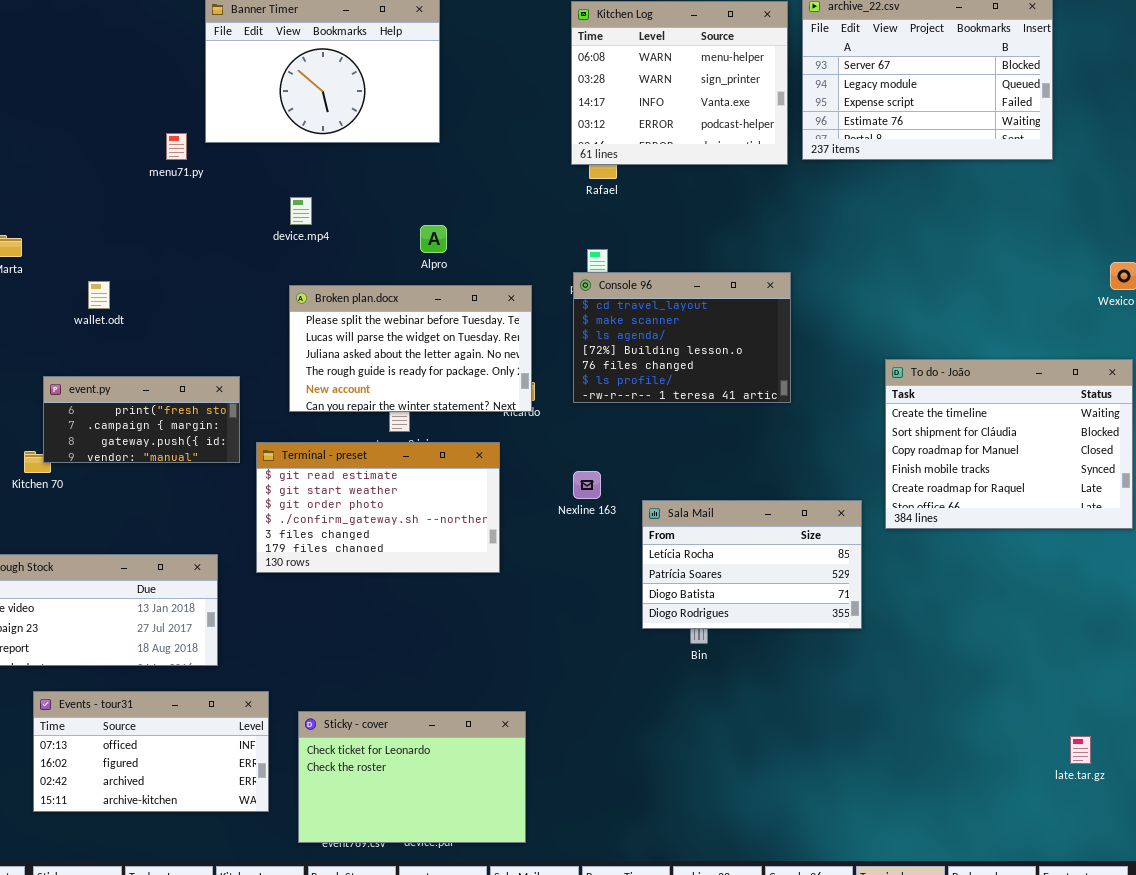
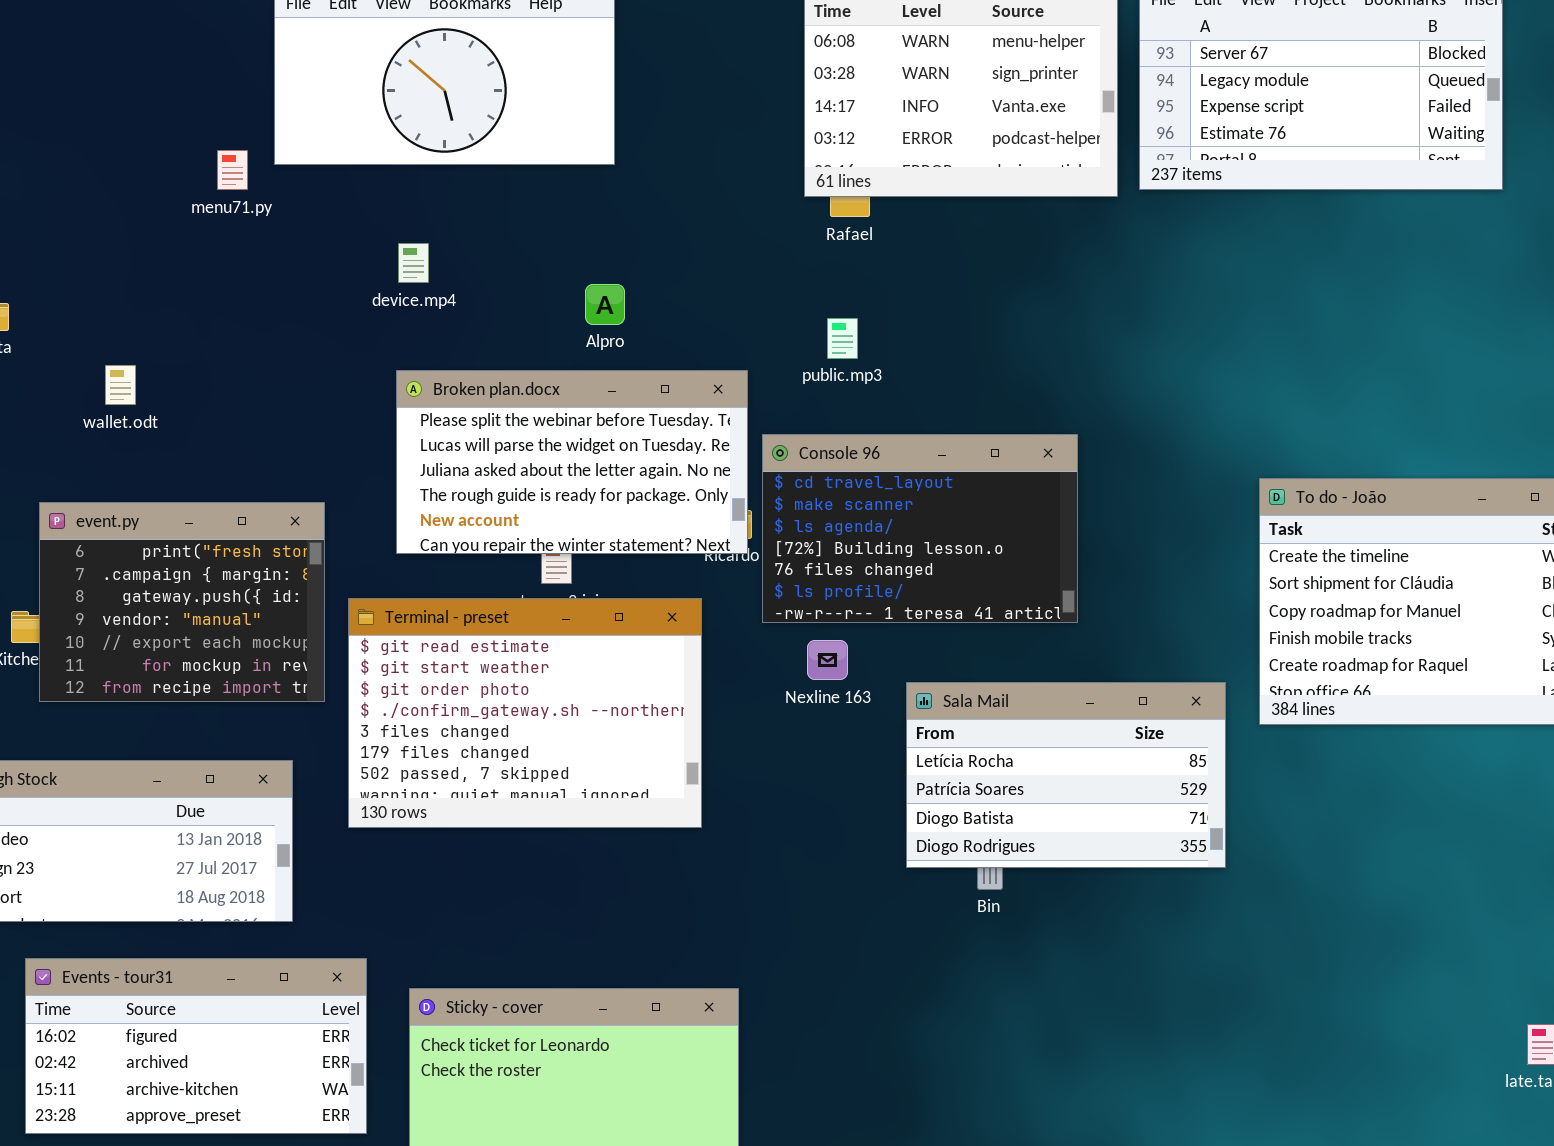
Console 96: [573,272,791,403] -> [762,434,1078,623], moved
event.py: [43,376,240,463] -> [39,502,325,702], resized
Terminal - preset: [256,442,500,573] -> [348,598,702,828], resized
Events - tour31: [33,691,269,812] -> [25,958,367,1134], scrolled down 1 row

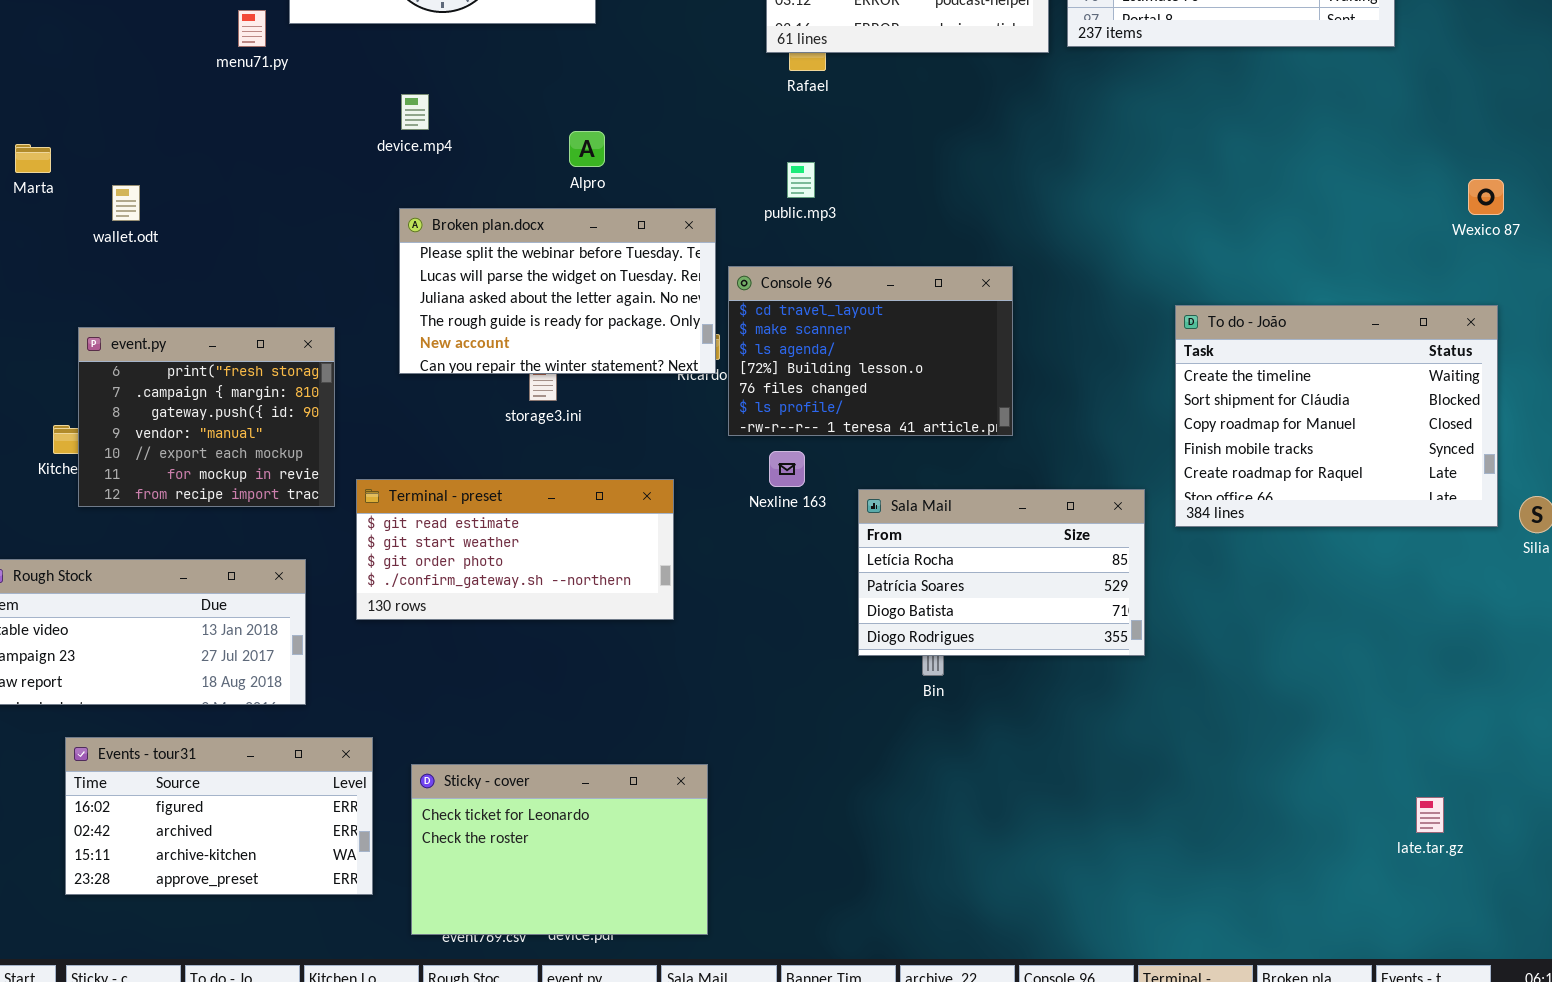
wallet.odt: [105,365,136,405] -> [112,185,140,221], moved
Terminal - preset: [348,598,702,828] -> [356,479,674,620], resized

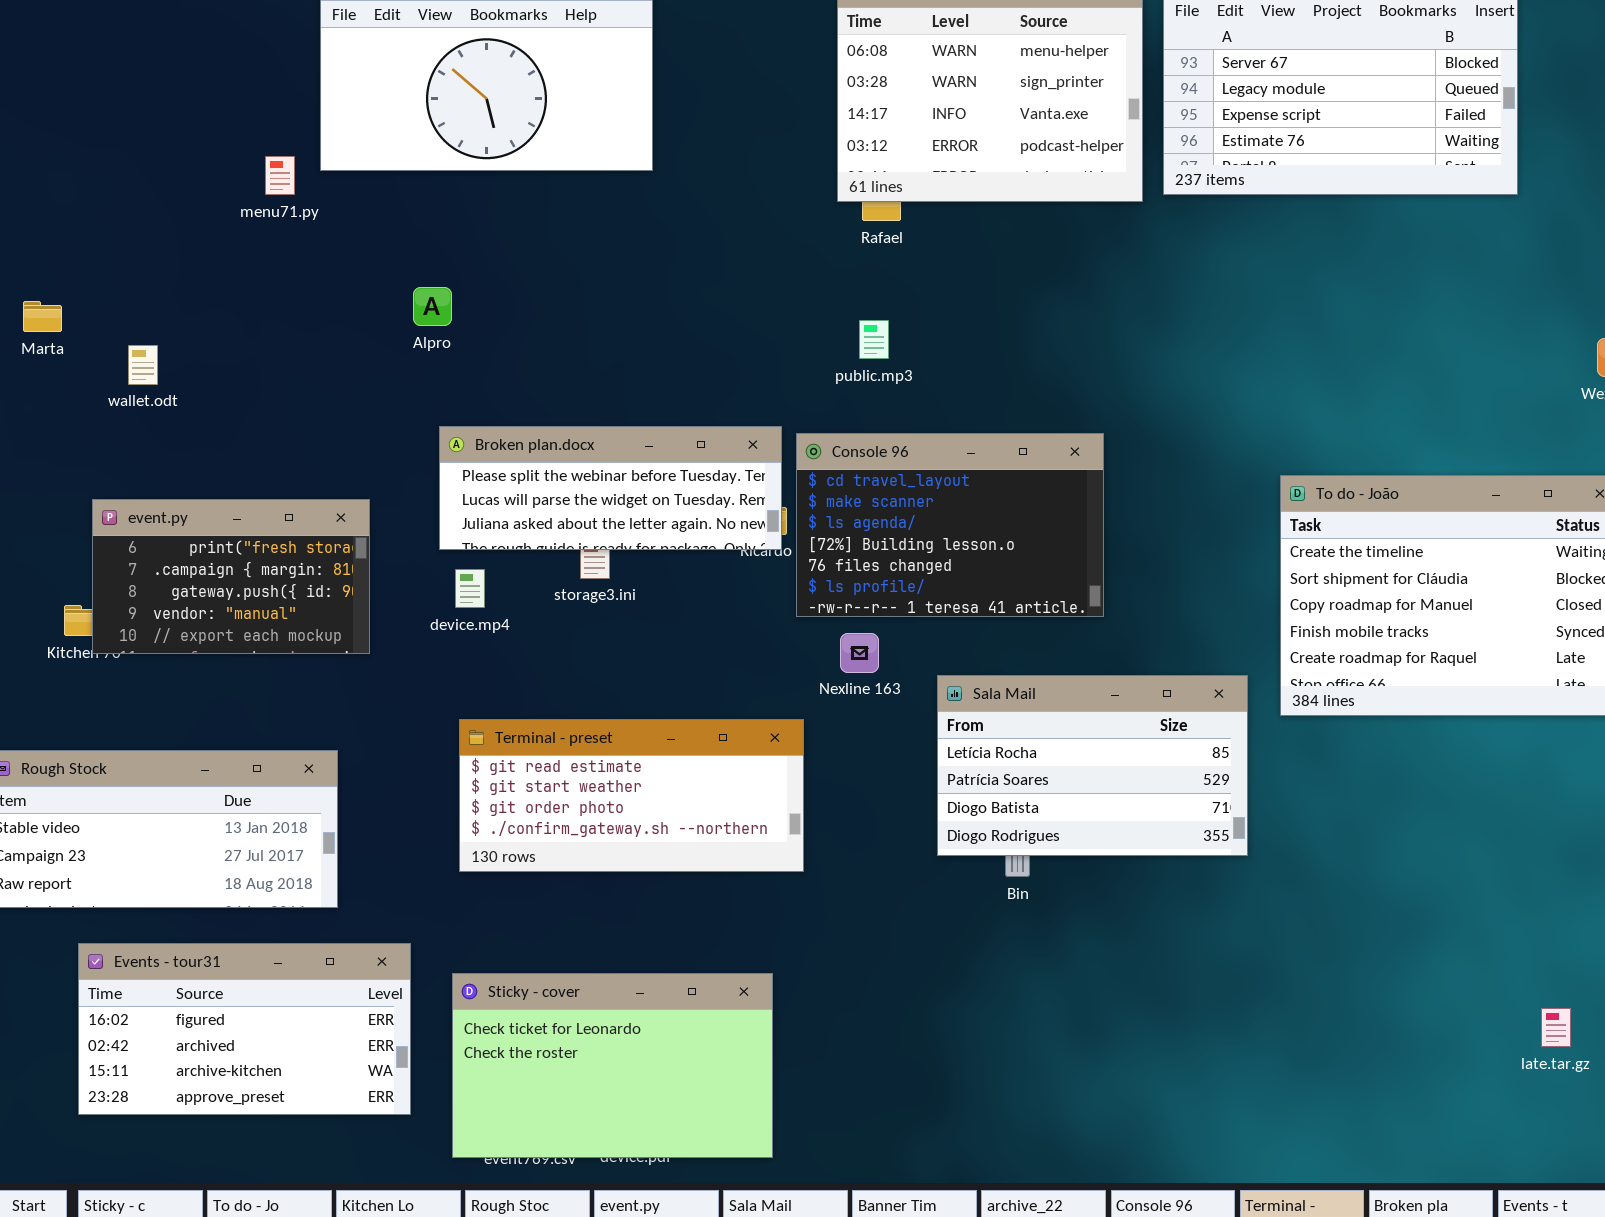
device.mp4: [401,94,429,130] -> [455,569,485,608], moved
Alpro: [569,131,605,167] -> [413,287,452,326], moved
Broken plan.docx: [399,208,716,374] -> [439,426,782,550], resized
event.py: [78,327,335,507] -> [92,499,370,654], resized
Terminal - preset: [356,479,674,620] -> [459,719,804,872], moved

